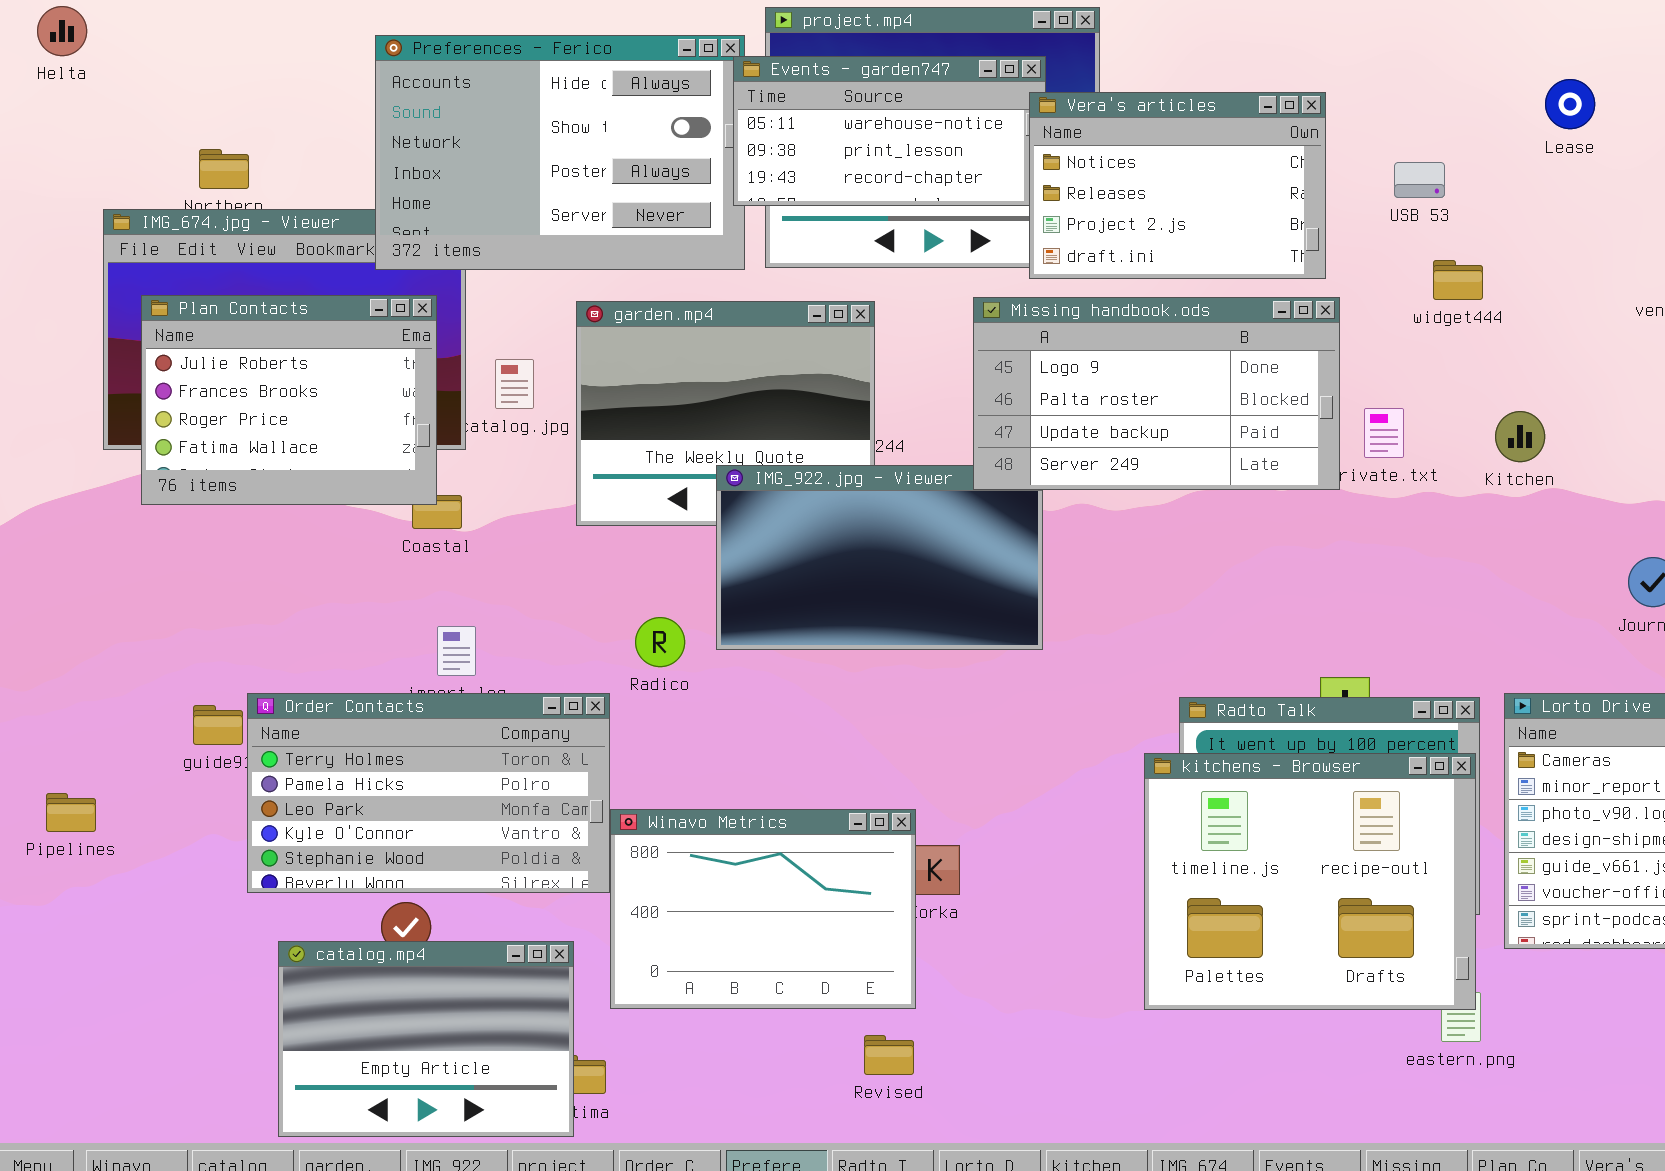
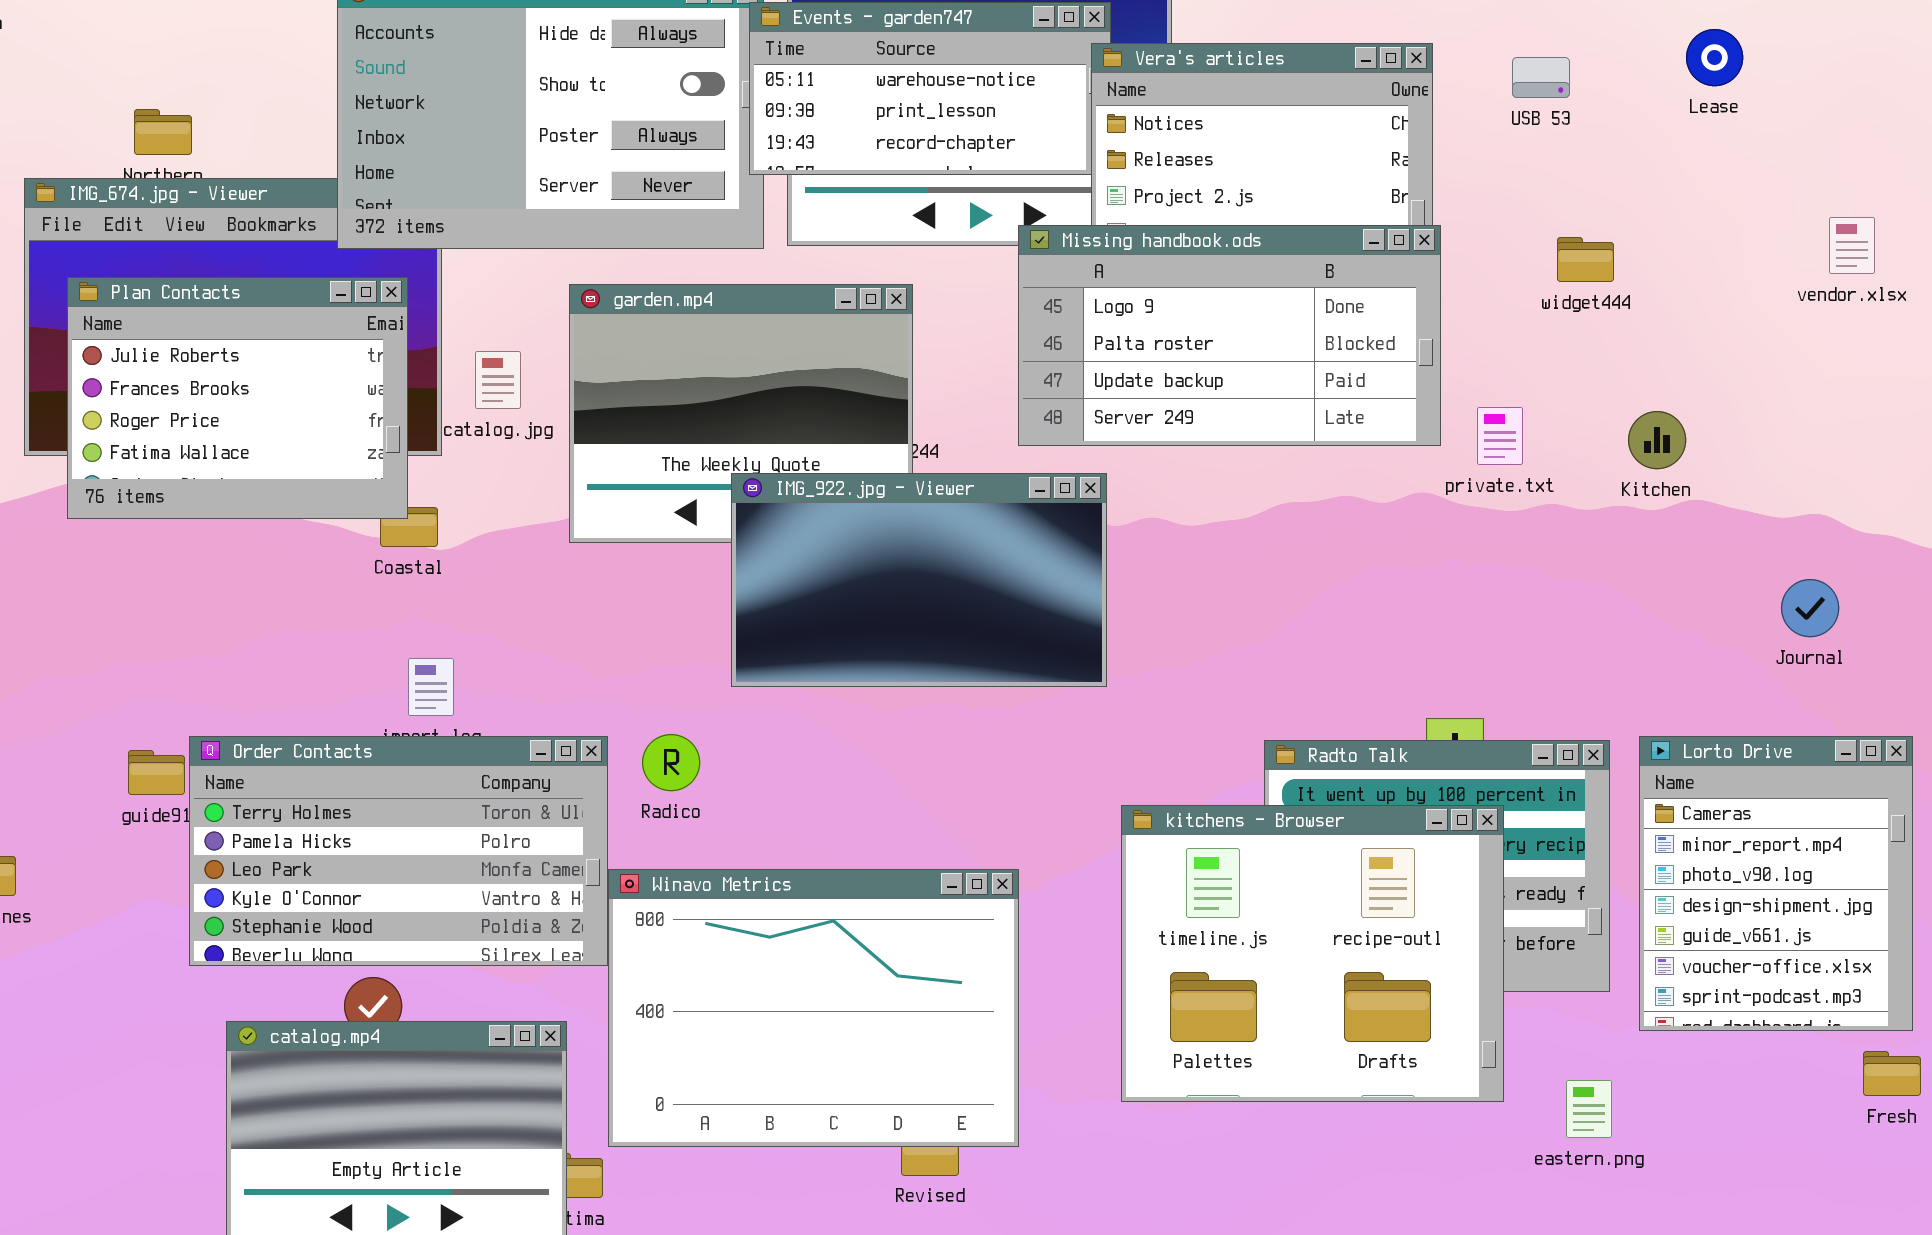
USB 53: [1394,162,1445,198] -> [1512,57,1570,98], moved
Missing handbook.ods: [973,297,1340,490] -> [1018,225,1441,446], moved
Radico: [635,617,685,667] -> [642,734,700,791], moved
kitchens - Browser: [1144,753,1476,1010] -> [1121,805,1504,1102], moved
Winavo Metrics: [610,809,916,1009] -> [608,869,1019,1147], resized

